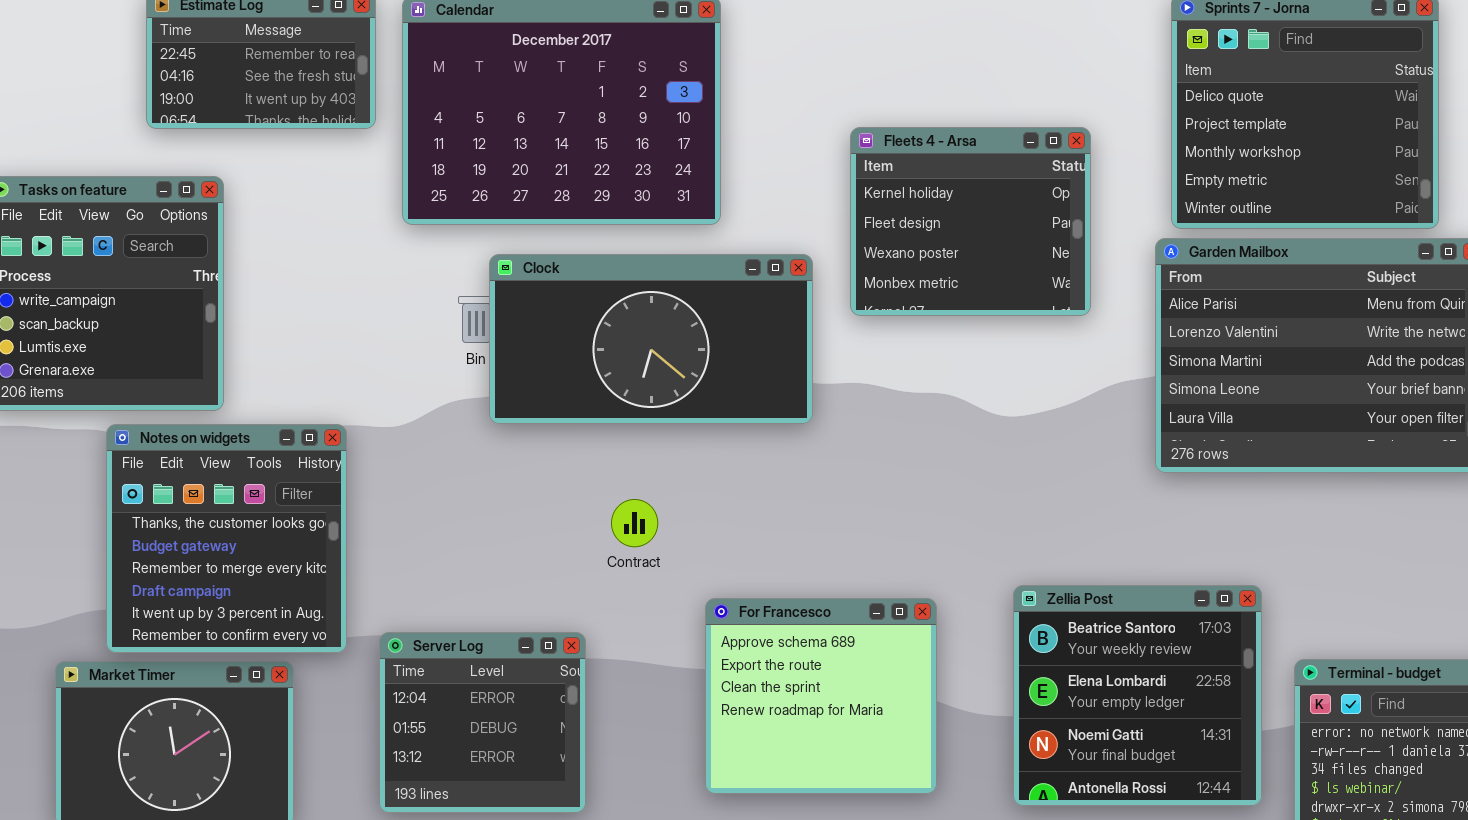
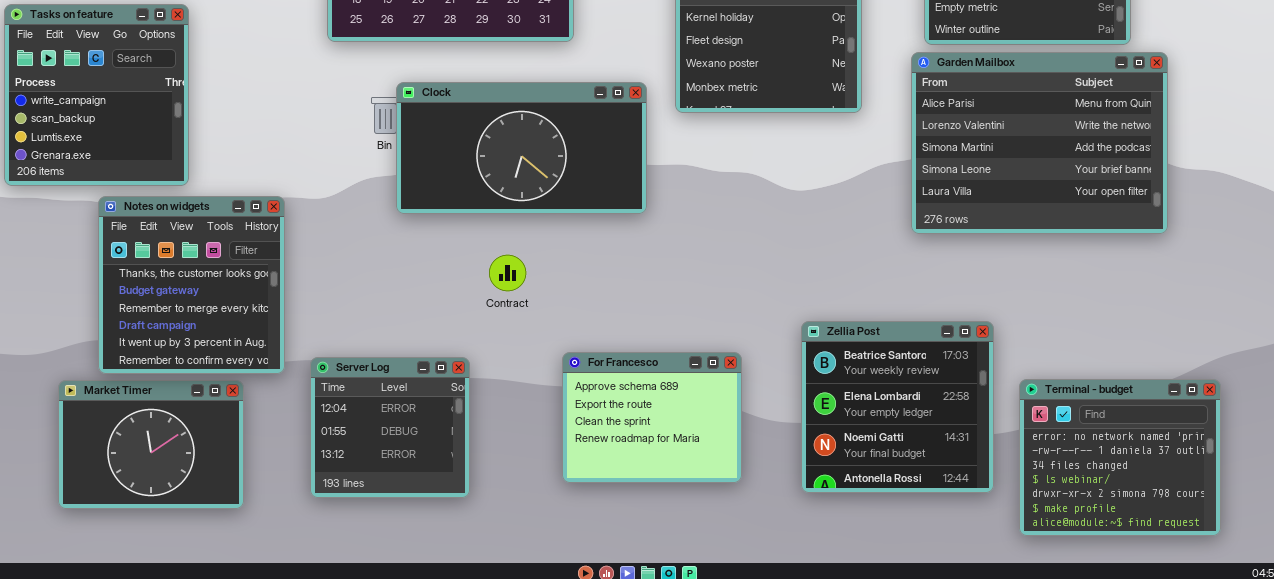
Clock: [489,254,813,424] -> [396,82,647,214], moved
For Francesco: [705,598,937,794] -> [562,352,742,483], resized

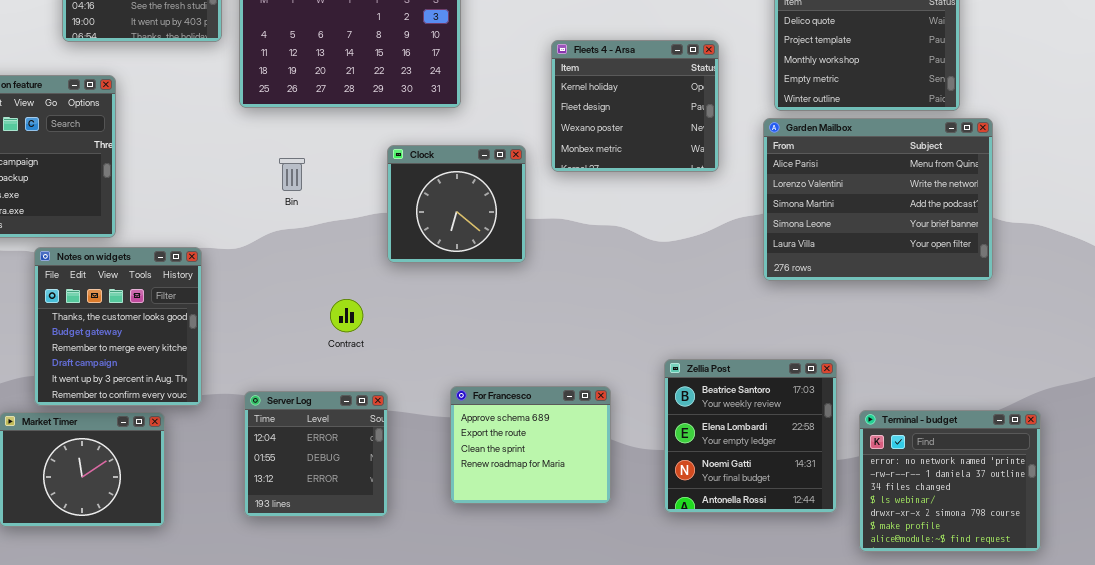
Clock: [396,82,647,214] -> [387,145,526,263], resized
Contract: [489,255,526,291] -> [330,299,363,332], moved
Server Log: [310,357,470,498] -> [244,391,388,517], moved

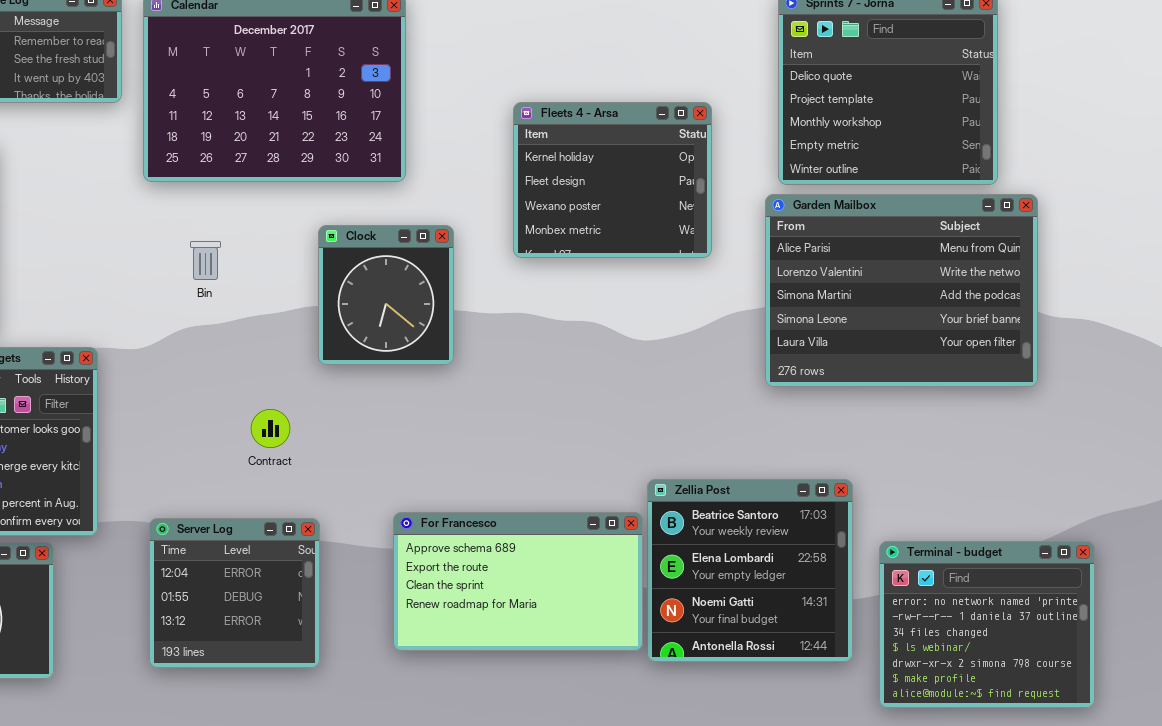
Clock: [387,145,526,263] -> [318,225,454,365], resized
For Francesco: [450,386,611,504] -> [393,512,643,651], resized

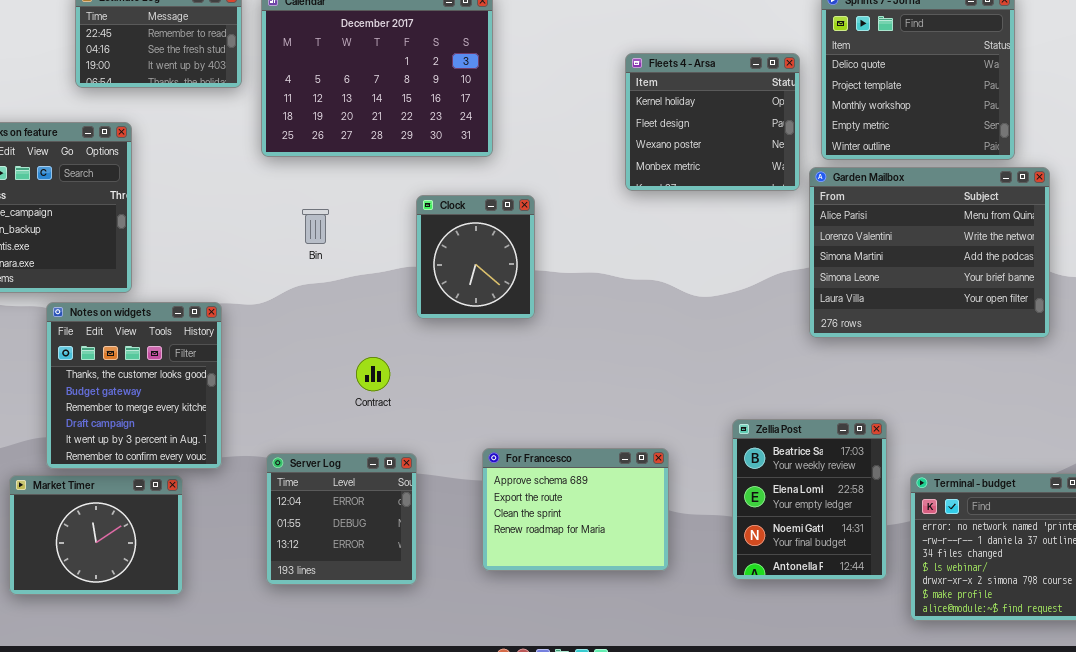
Fleets 4 - Arsa: [513,102,712,258] -> [625,53,800,191], moved
Zellia Post: [647,479,853,662] -> [732,419,887,580], resized
For Francesco: [393,512,643,651] -> [482,448,669,571], resized

